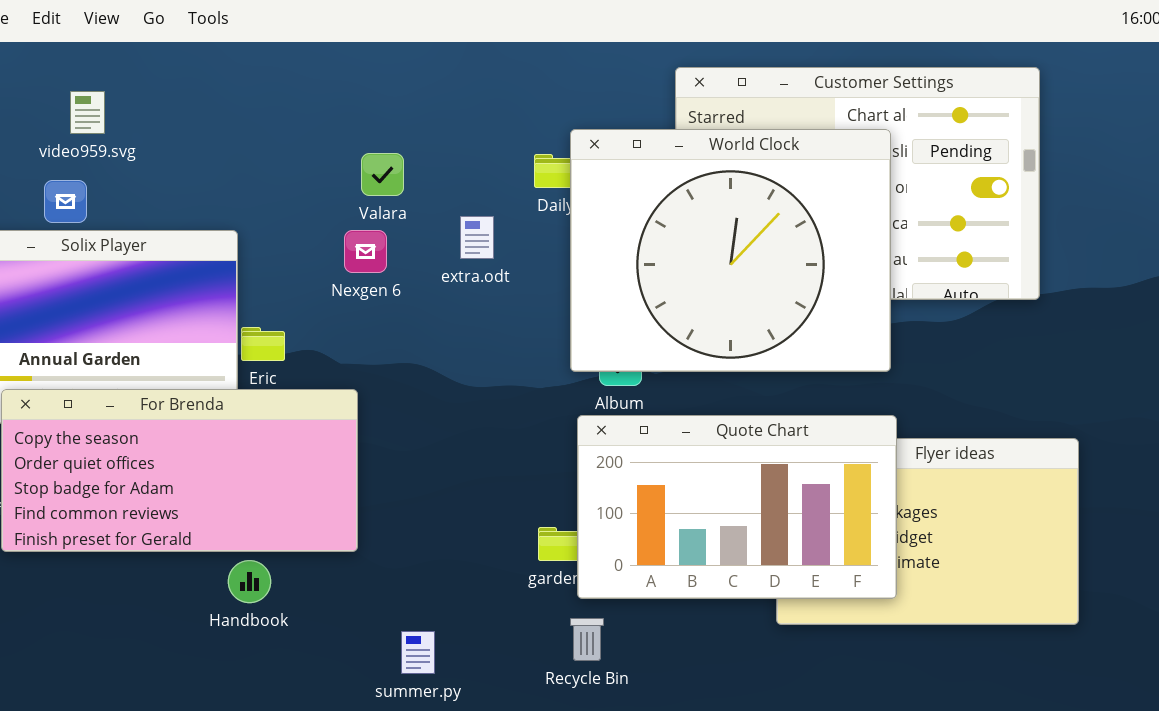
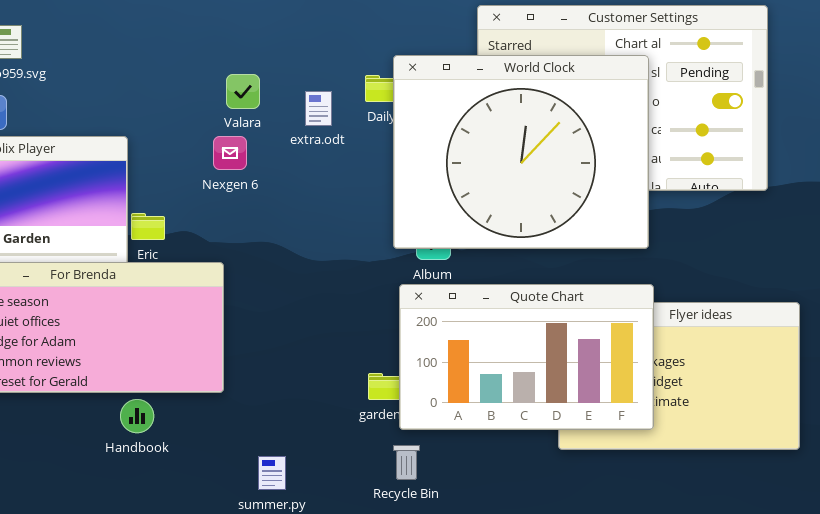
extra.odt: [460,216,494,259] -> [305,91,332,126], moved

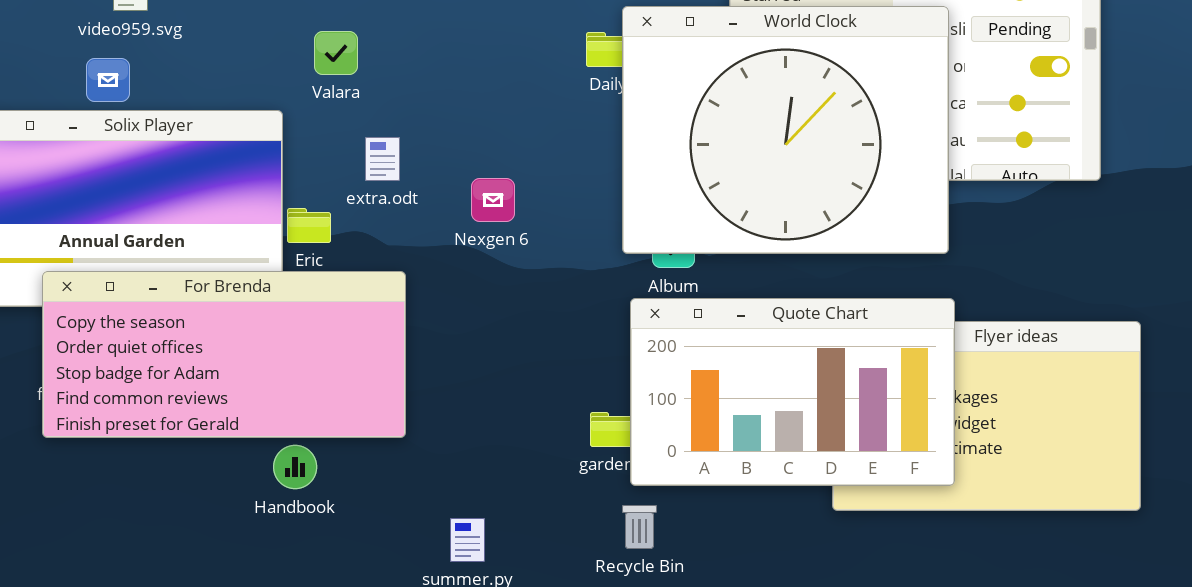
Valara: [226,74,260,109] -> [314,31,358,75], moved
extra.odt: [305,91,332,126] -> [365,137,400,181], moved
Nexgen 6: [213,136,247,170] -> [471,178,515,222], moved

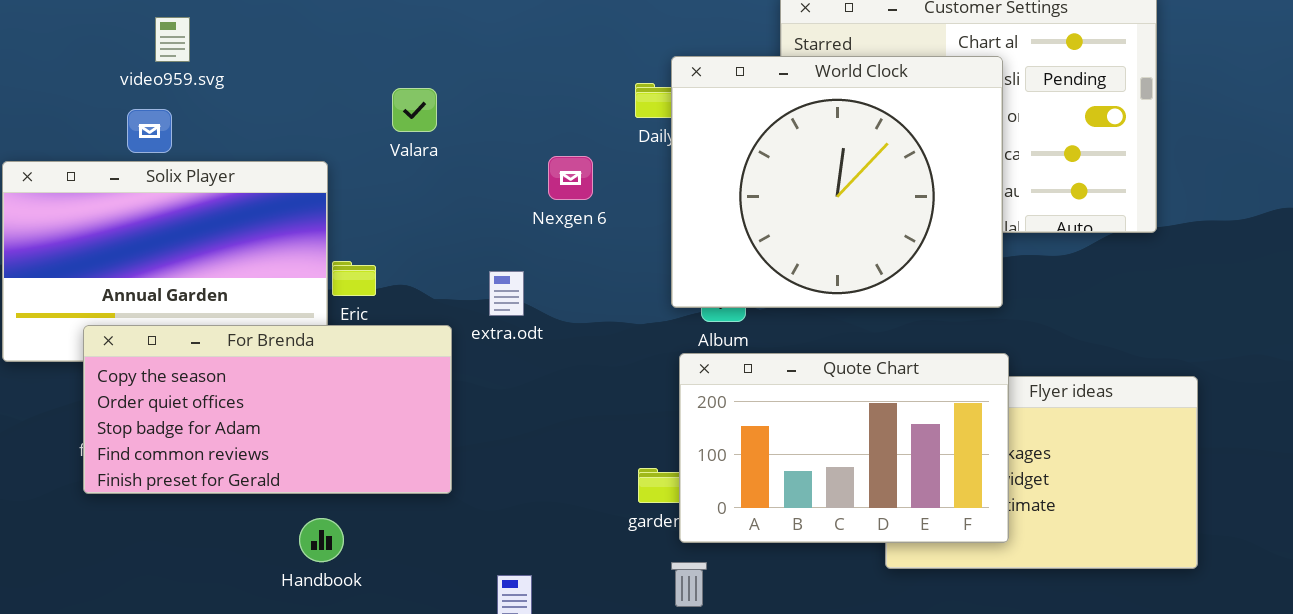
Valara: [314,31,358,75] -> [392,88,437,132], moved
extra.odt: [365,137,400,181] -> [489,271,524,316], moved
Nexgen 6: [471,178,515,222] -> [548,156,593,200], moved
Handbook: [273,445,317,489] -> [299,518,344,562], moved

